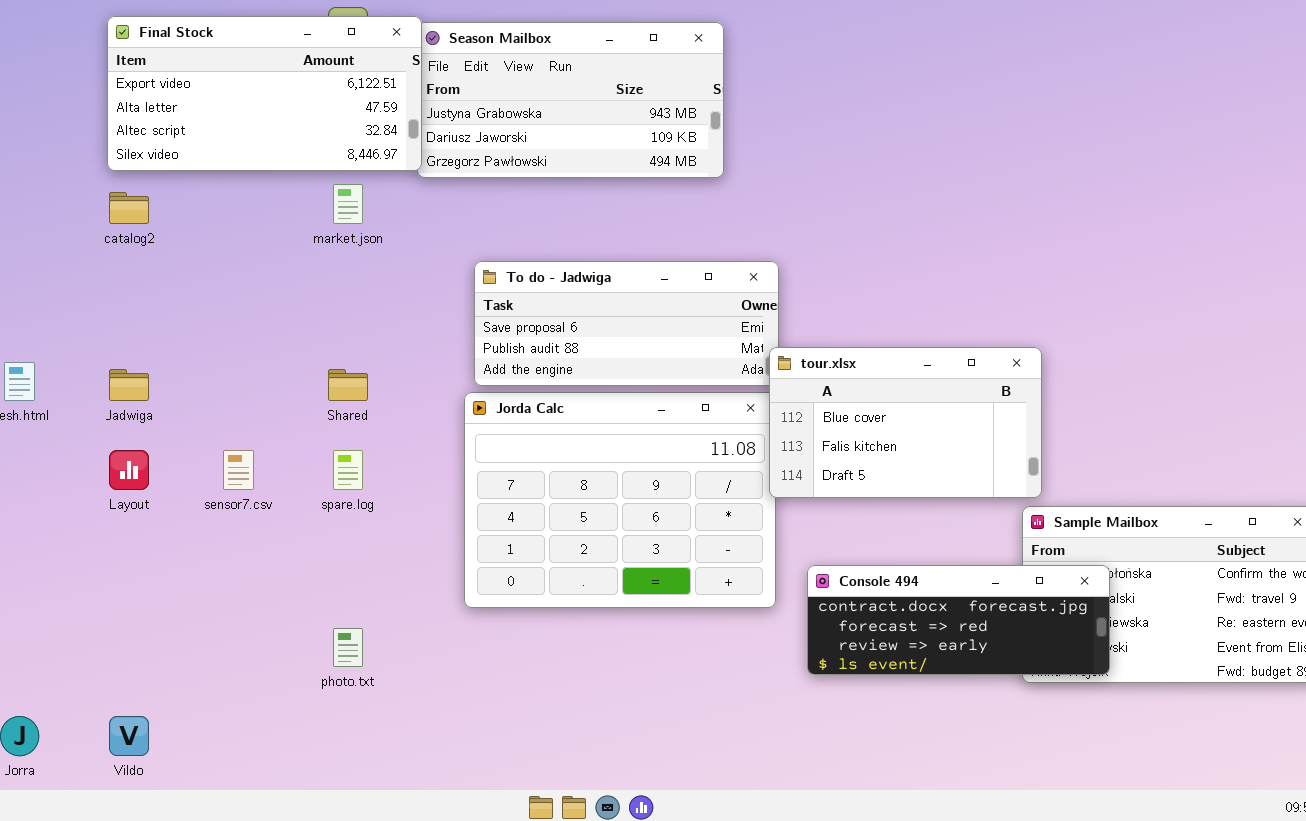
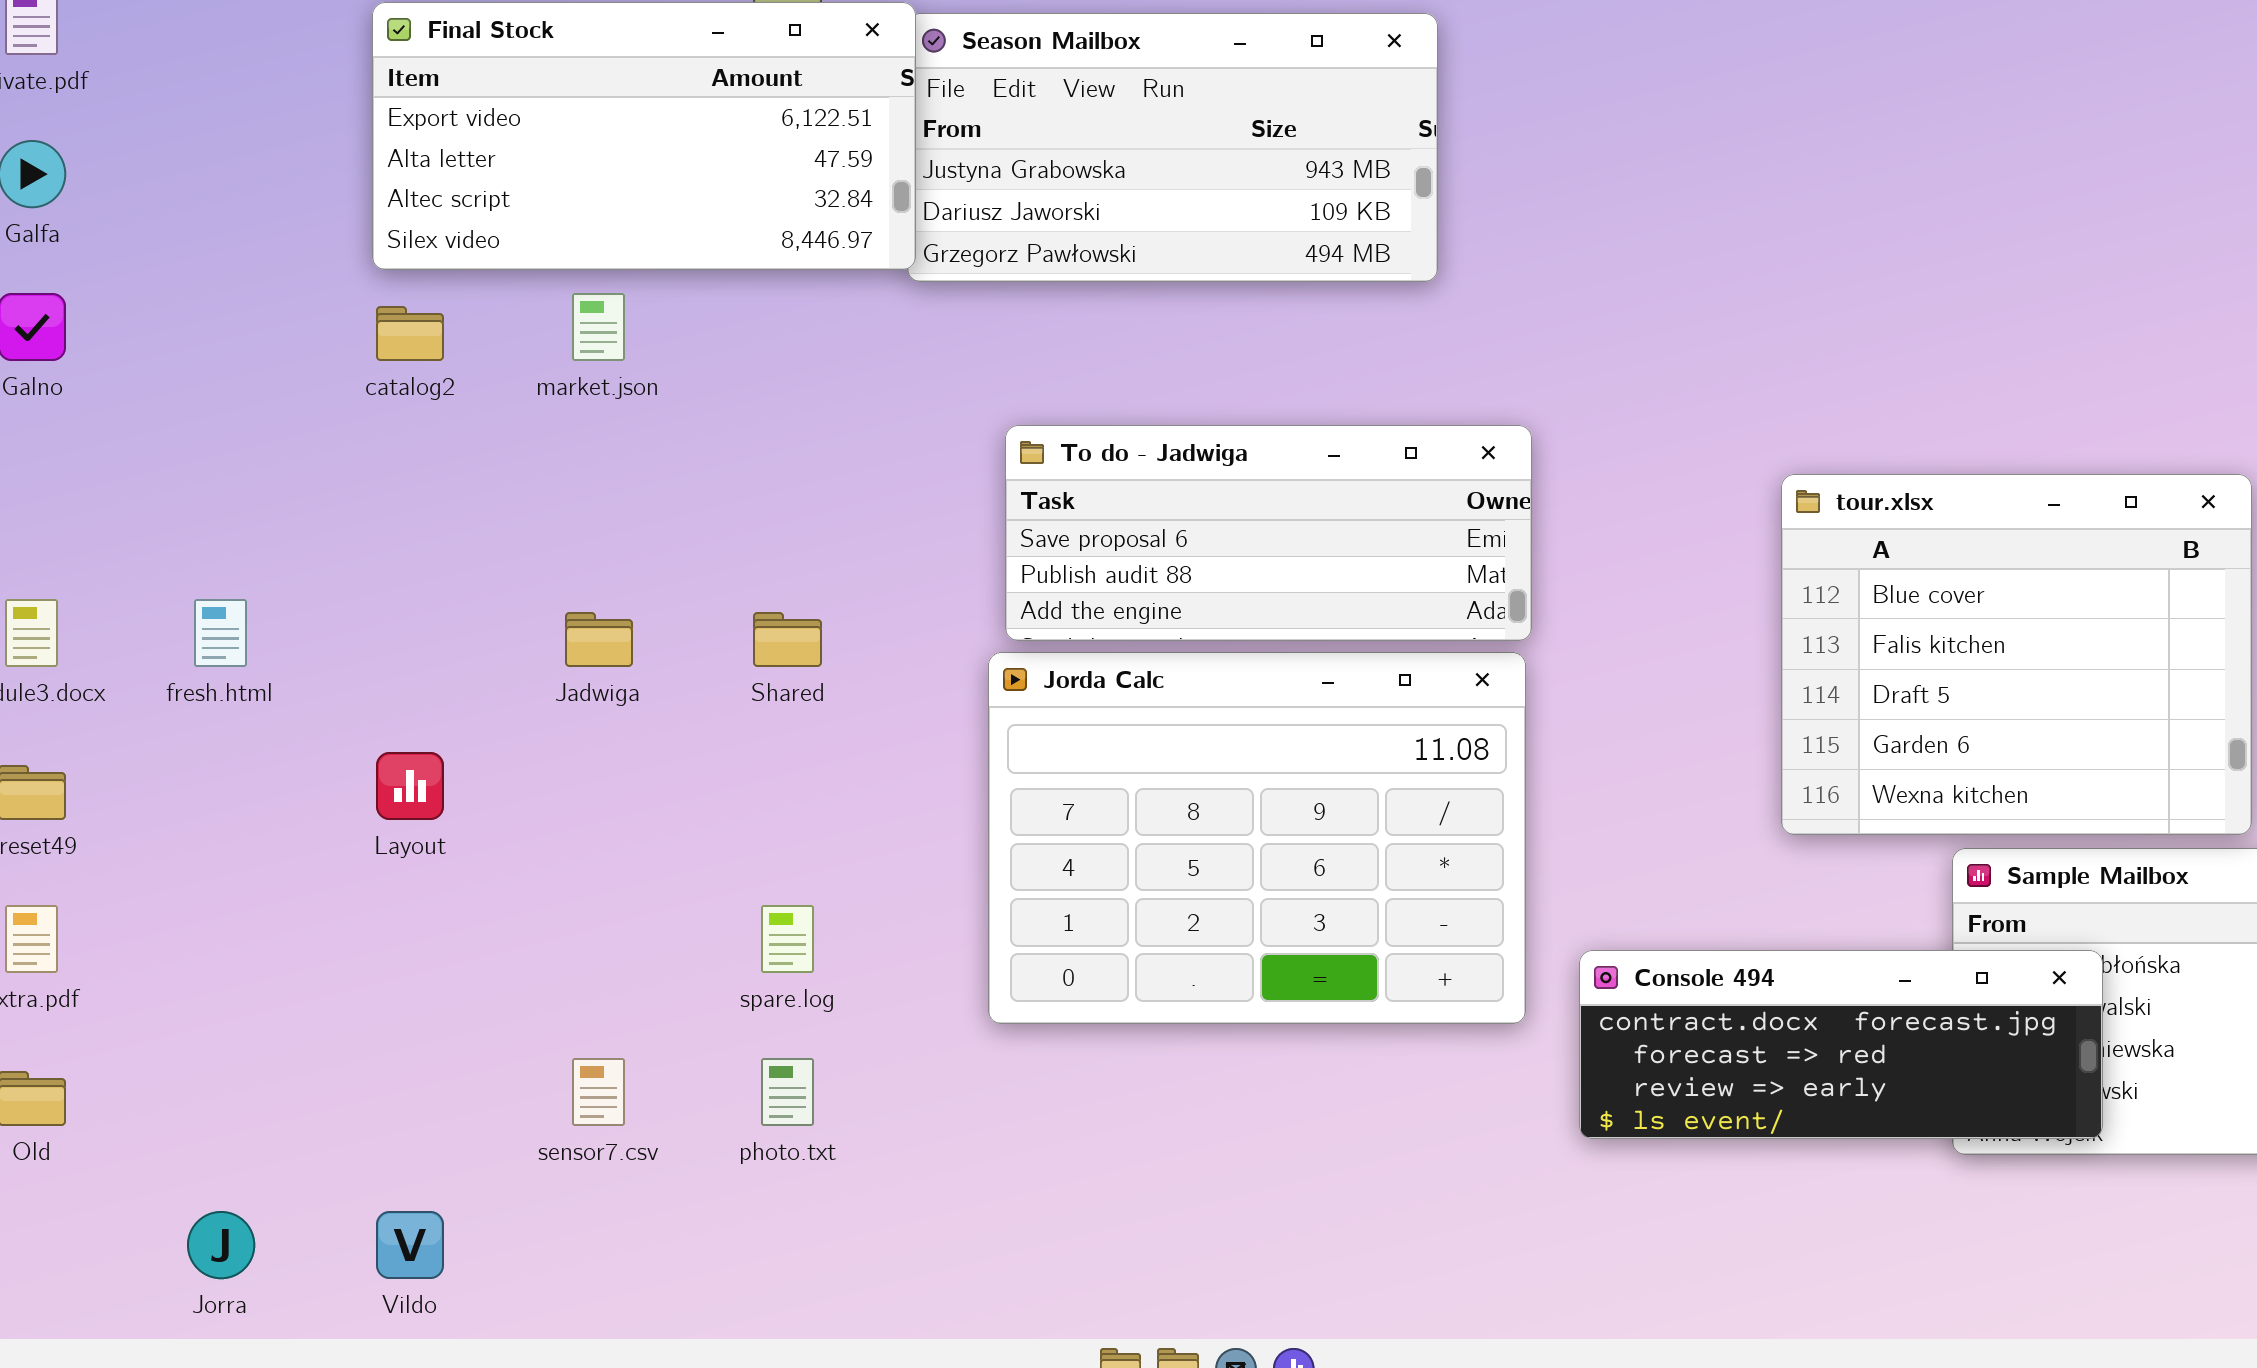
market.json: [333,184,363,224] -> [572,293,625,361], moved
tour.xlsx: [769,347,1042,498] -> [1781,474,2252,835], moved, resized
Jadwiga: [109,369,149,401] -> [565,612,633,667], moved
sensor7.csv: [223,450,254,490] -> [572,1058,625,1126], moved
spare.log: [333,450,363,490] -> [761,905,814,973], moved

